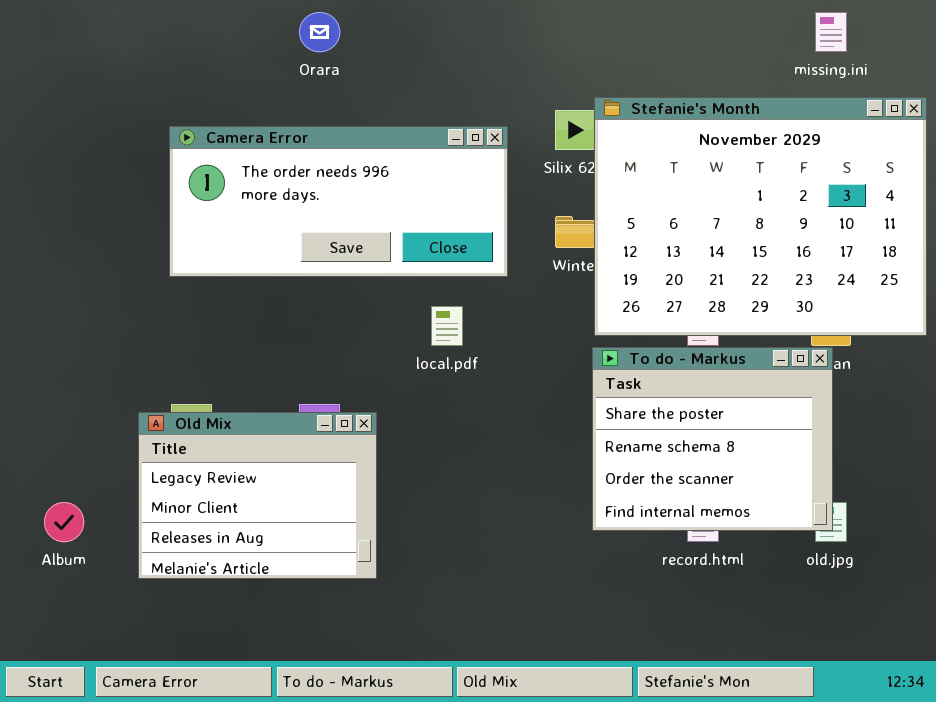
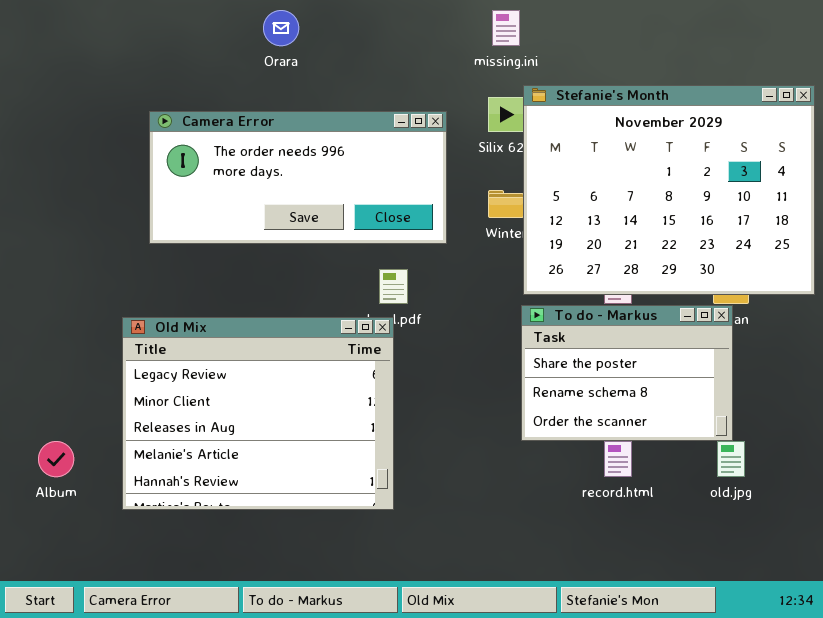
missing.ini: [815,12,847,52] -> [492,10,520,46], moved
To do - Markus: [592,347,833,531] -> [521,305,733,441], resized
Old Mix: [138,412,377,579] -> [122,317,394,510], resized

